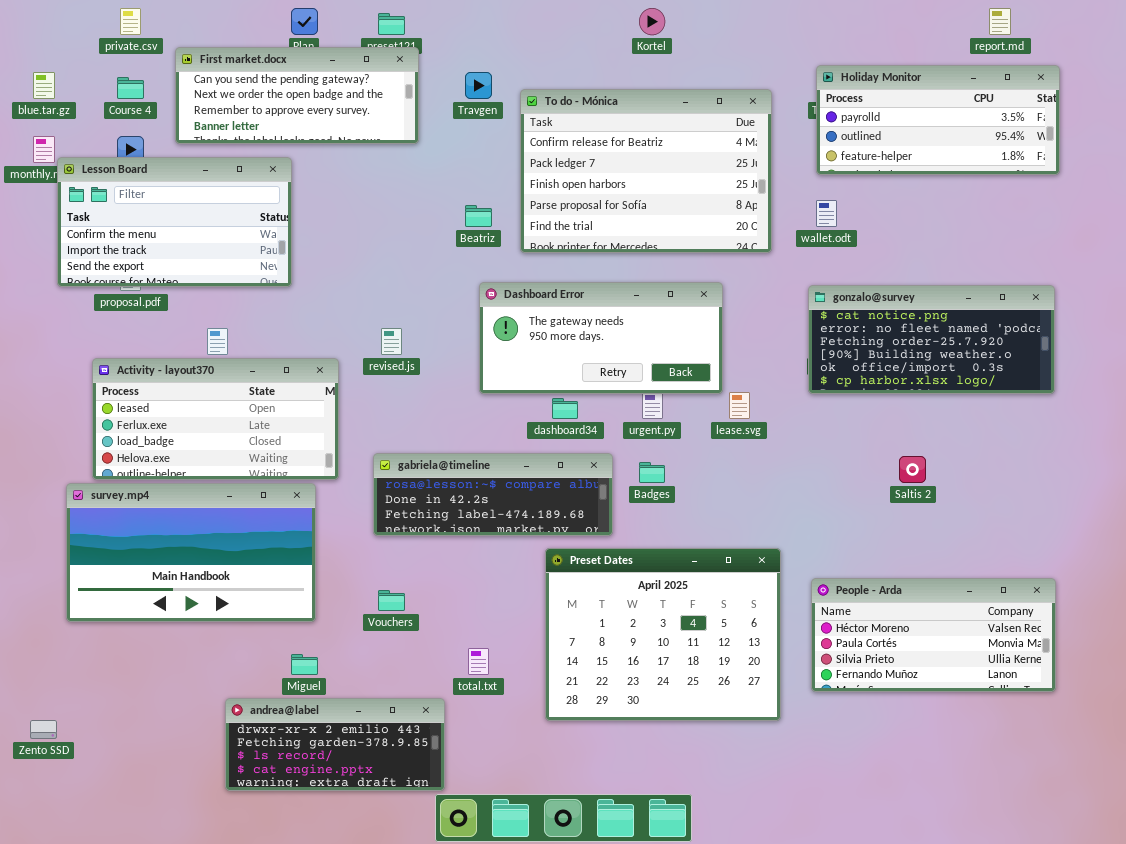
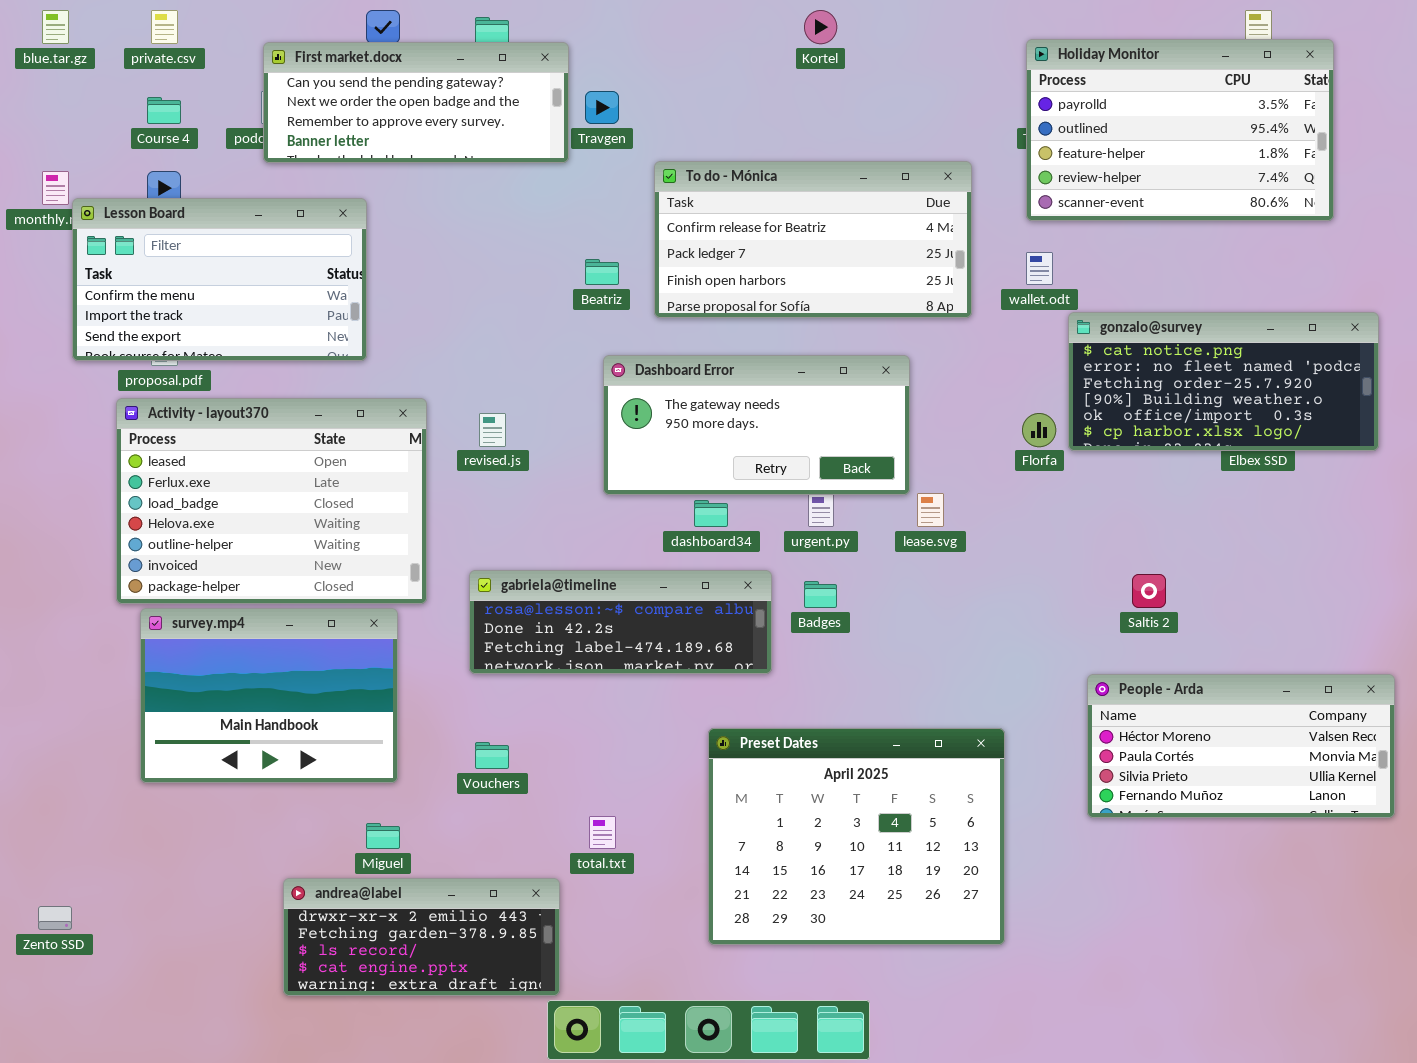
First market.docx: [175,47,419,144] -> [263,42,569,163], moved
Holiday Monitor: [816,65,1060,175] -> [1026,39,1334,221], resized
blue.tar.gz: [33,72,55,99] -> [42,10,69,44], moved
To do - Mónica: [520,89,772,253] -> [654,161,972,318], resized
gonzalo@survey: [808,285,1055,394] -> [1068,312,1379,451], moved
Activity - layout370: [92,358,339,480] -> [116,398,427,604], resized
survey.mp4: [66,483,316,622] -> [140,608,398,783], resized
Preset Dates: [545,548,781,721] -> [708,728,1005,945], moved
People - Arda: [811,578,1056,692] -> [1087,674,1395,818], moved

